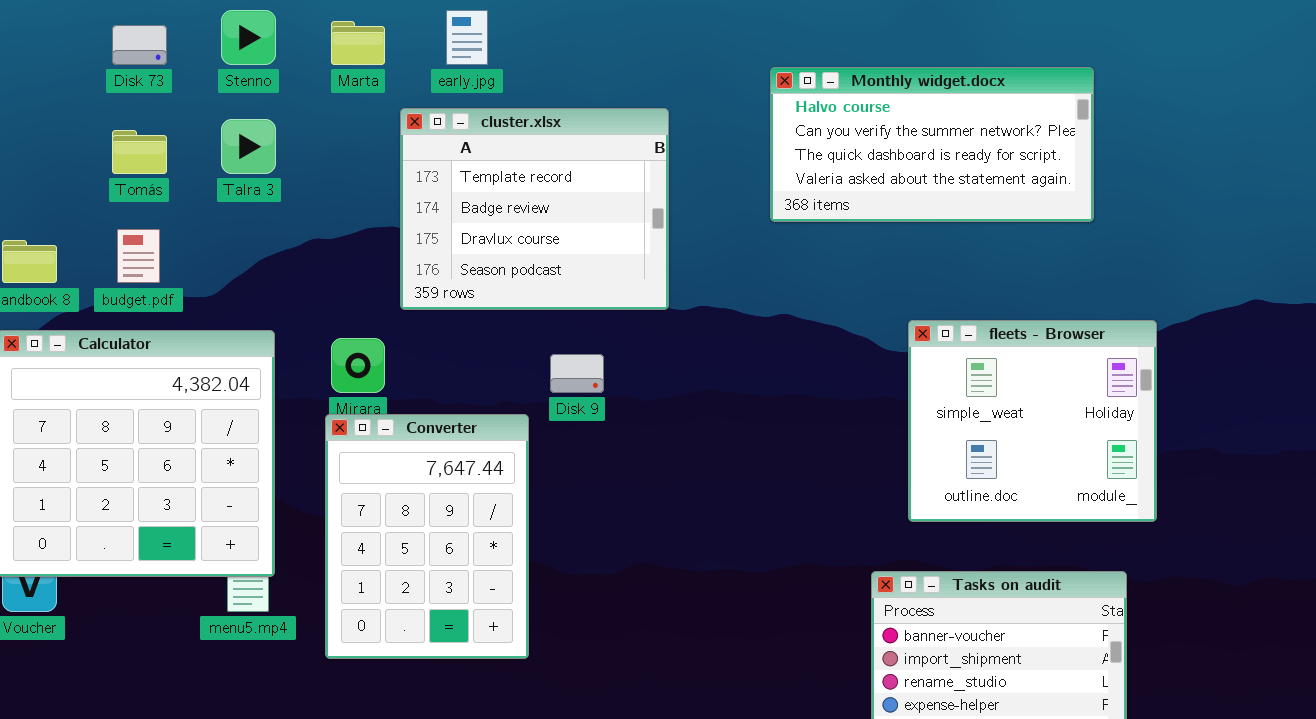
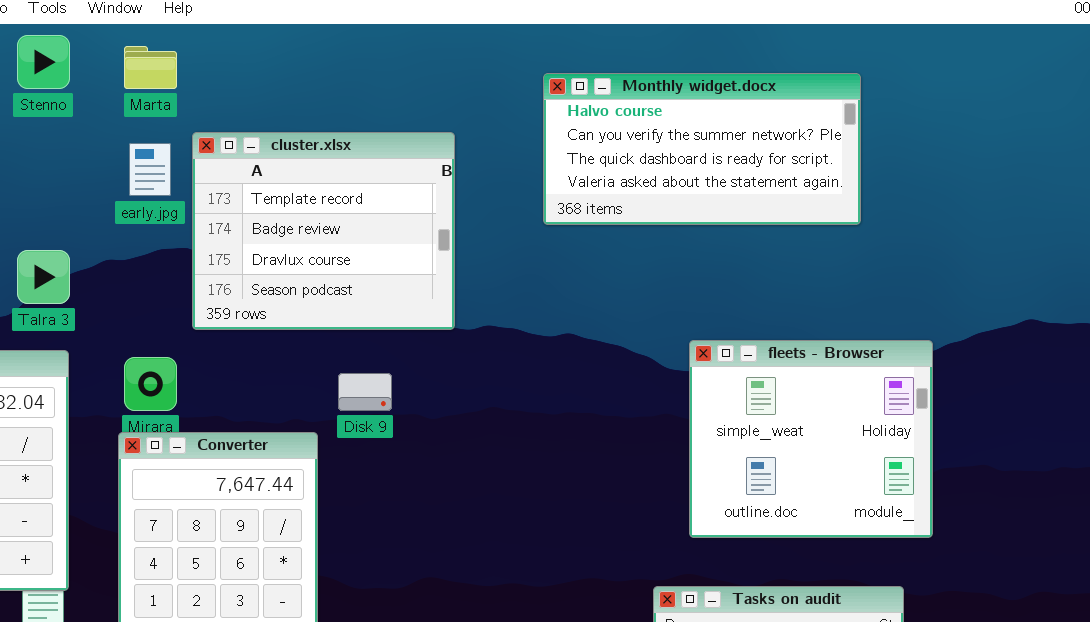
early.jpg: [446,10,488,65] -> [129,143,171,196], moved
Monthly widget.docx: [770,67,1094,222] -> [543,73,861,225], moved
Talra 3: [221,119,276,174] -> [17,250,70,304], moved

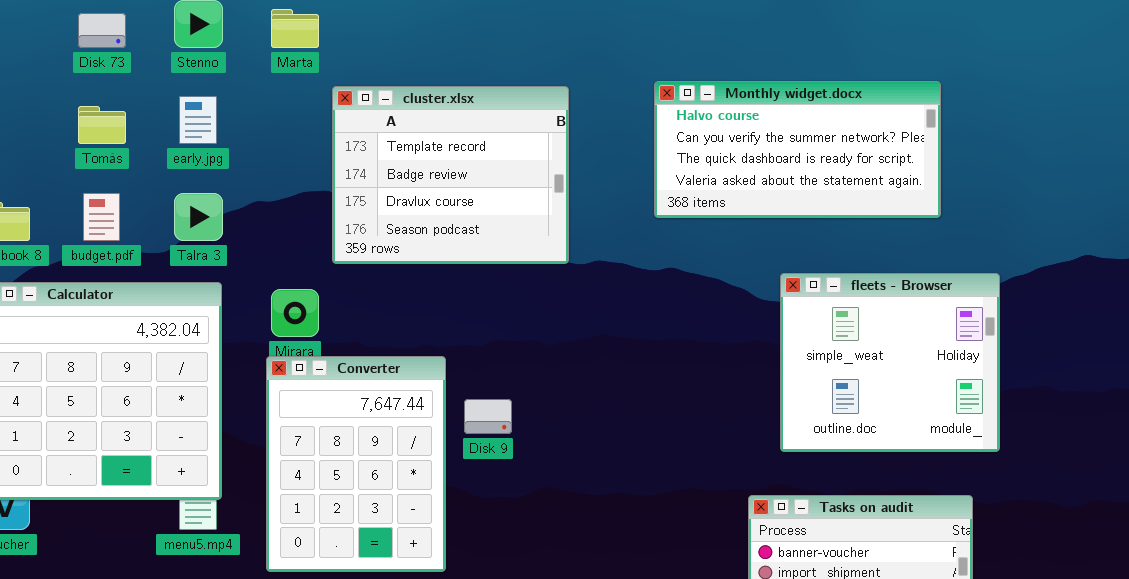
Monthly widget.docx: [543,73,861,225] -> [654,81,941,218], moved
early.jpg: [129,143,171,196] -> [179,96,217,144], moved
Disk 9: [338,373,392,411] -> [464,399,512,434], moved

